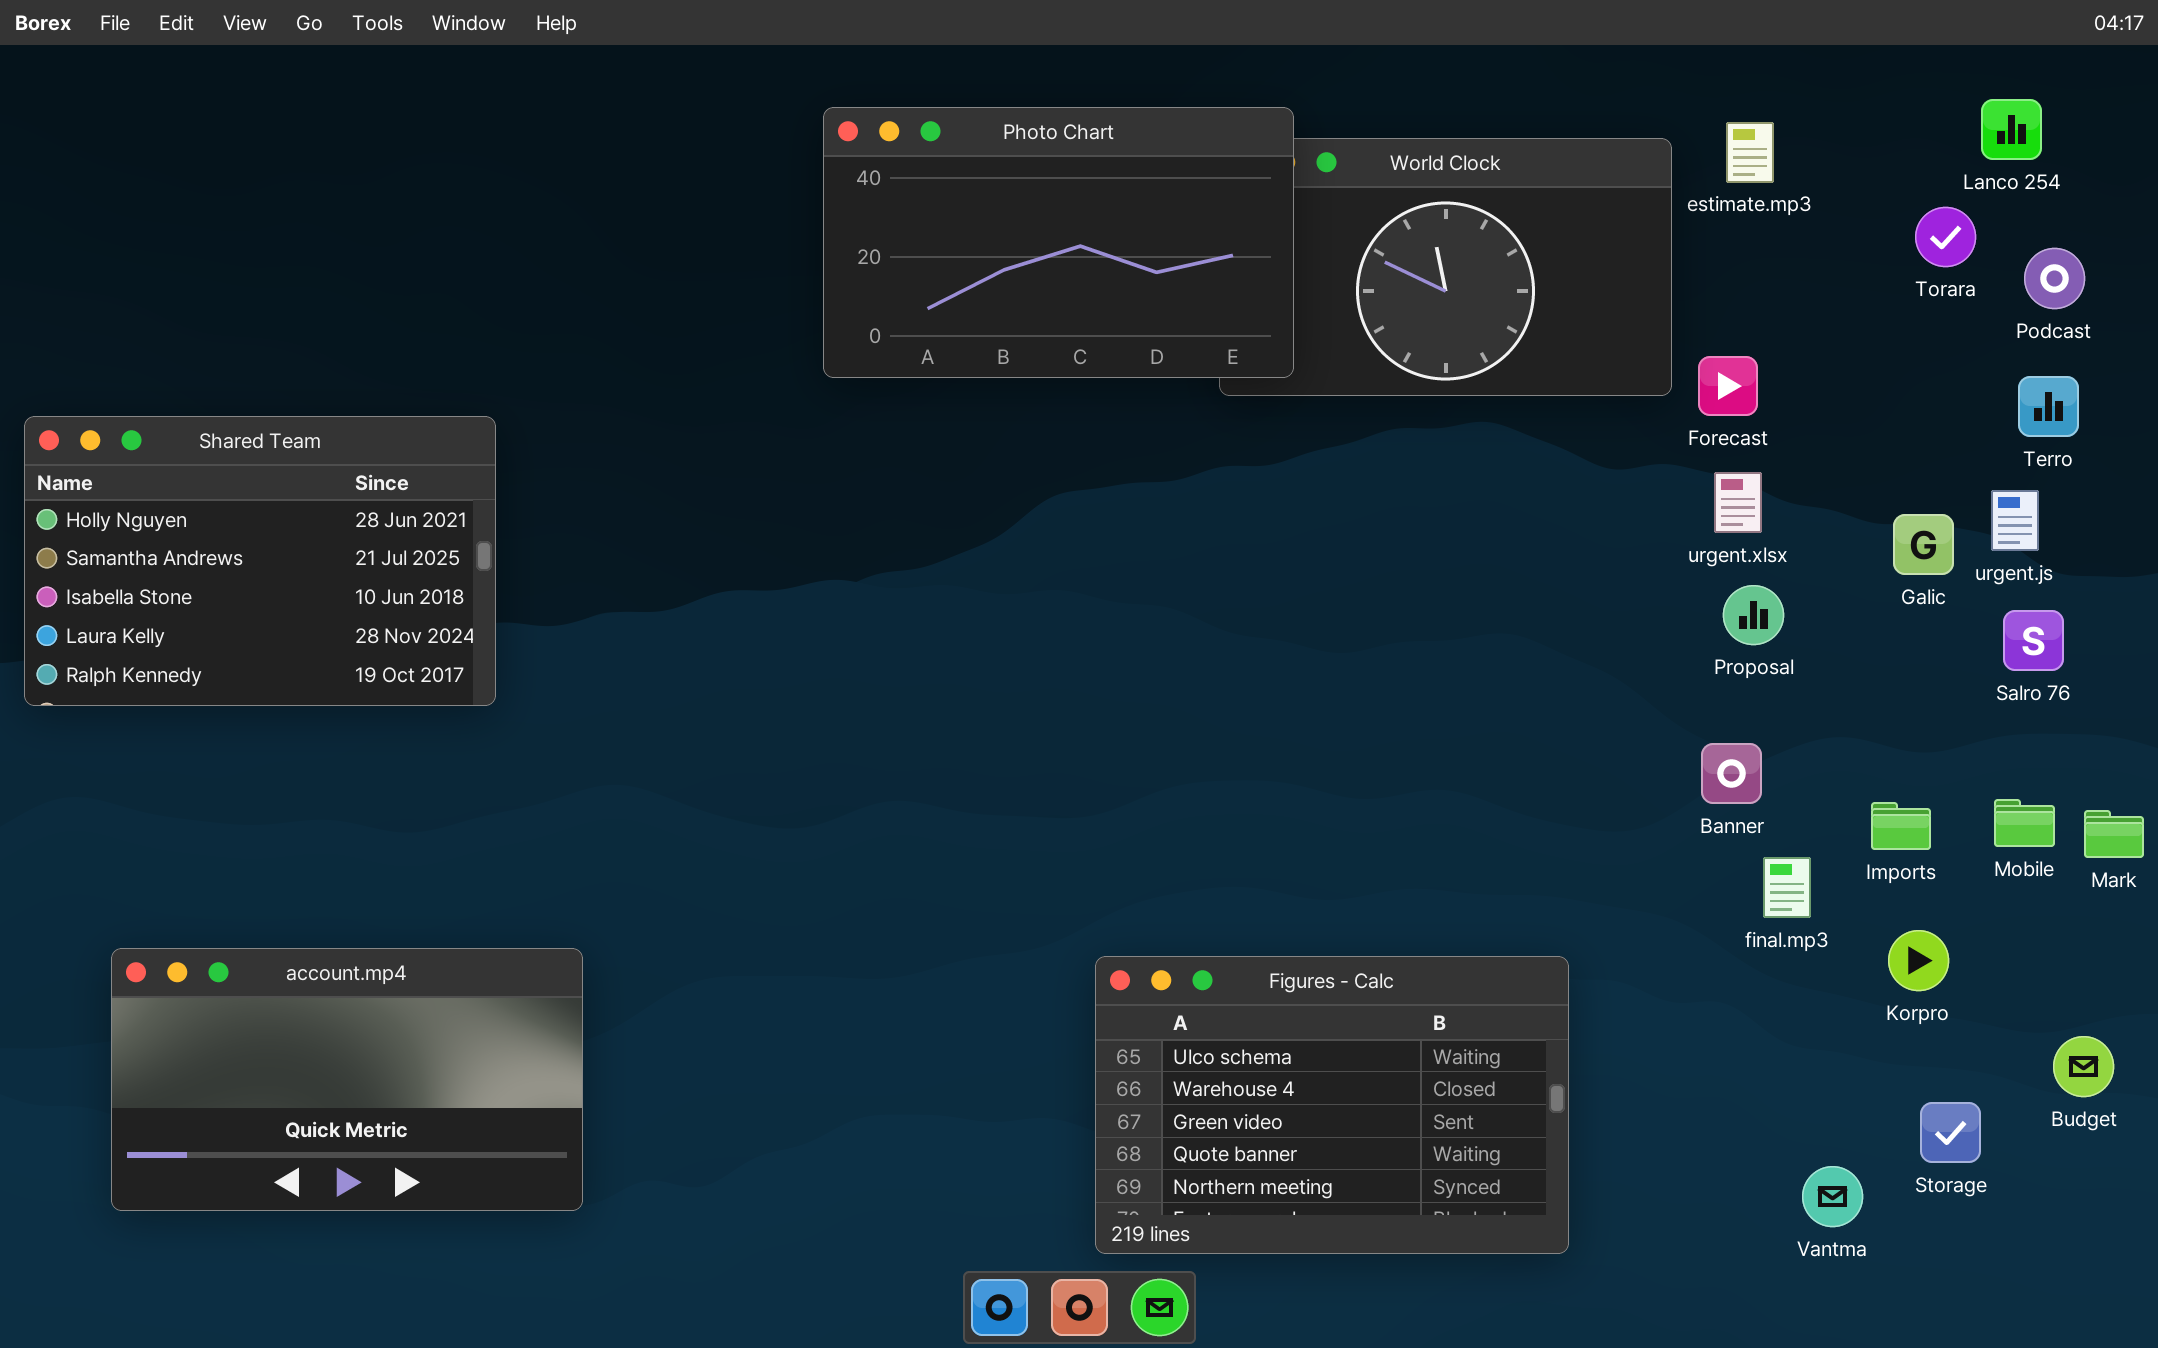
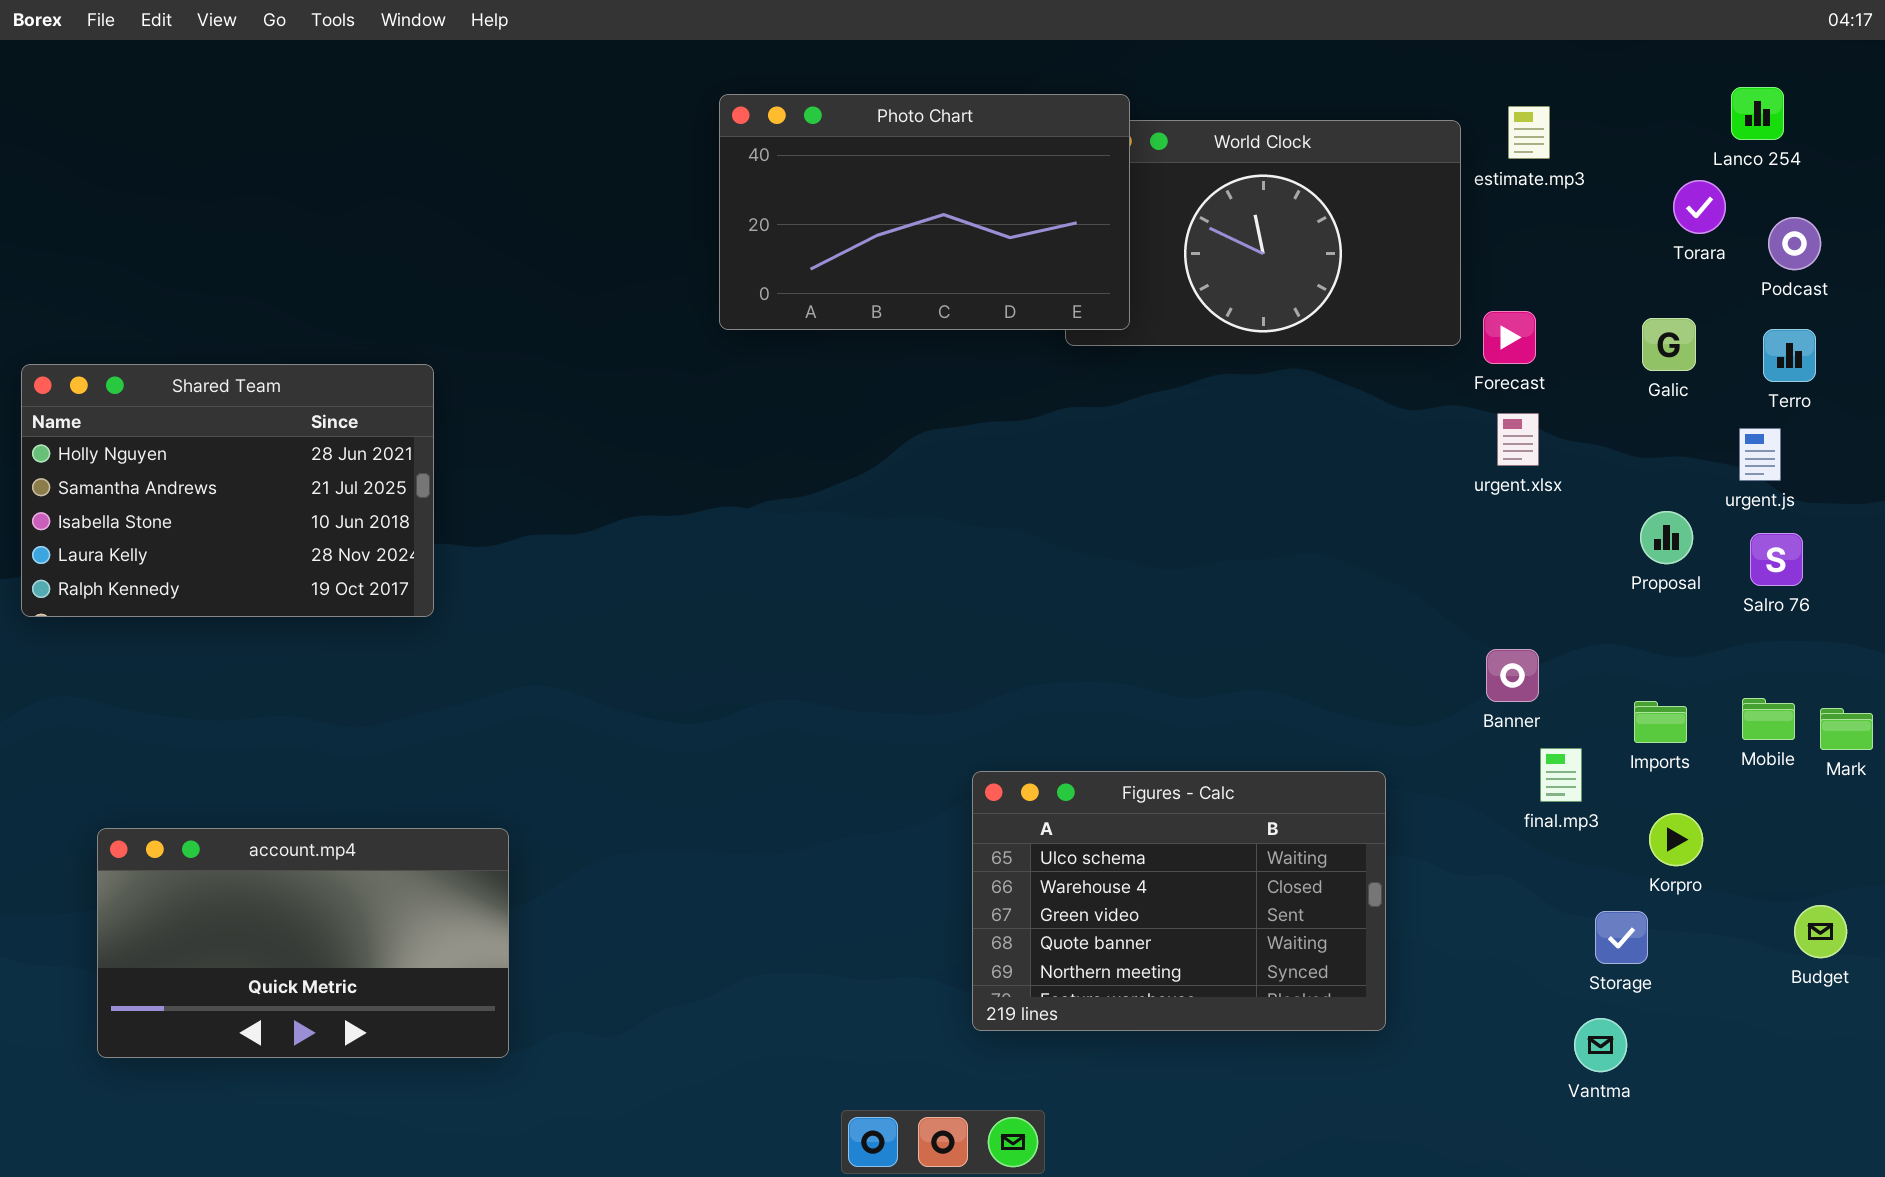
Galic: [1893,514,1954,575] -> [1642,318,1696,371], moved
Proposal: [1723,585,1784,645] -> [1640,511,1693,564], moved
Figures - Calc: [1095,956,1569,1254] -> [972,771,1386,1031], moved
Storage: [1920,1102,1981,1163] -> [1595,911,1648,964], moved

